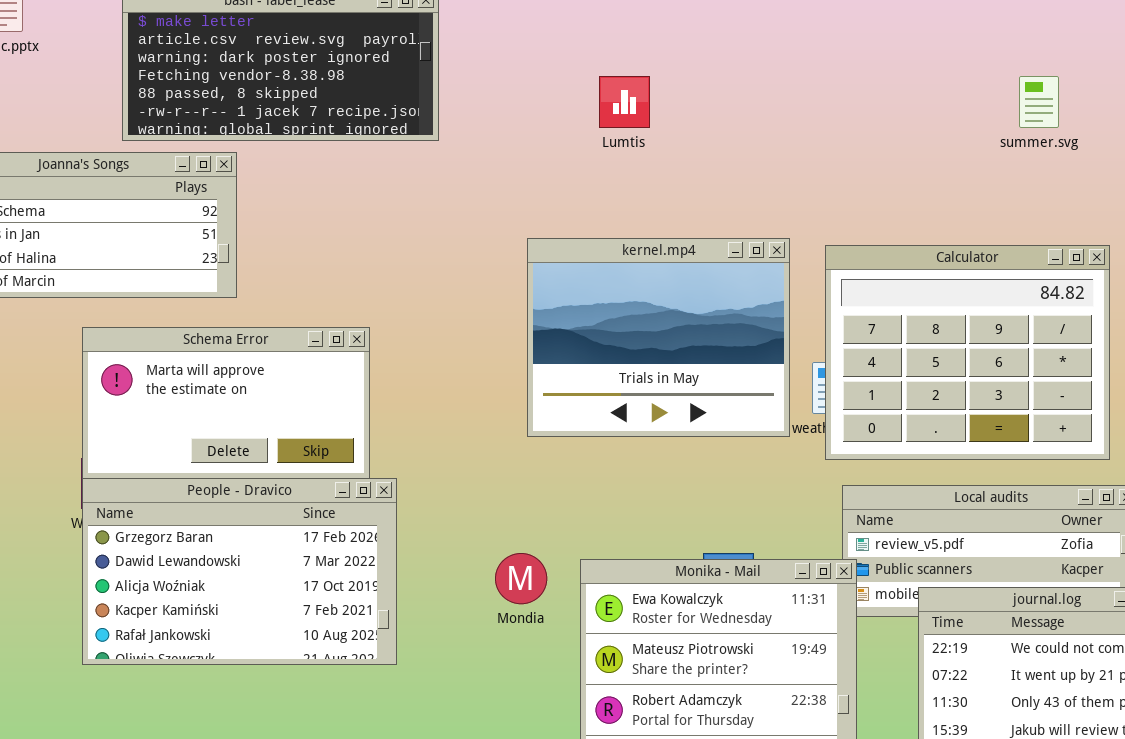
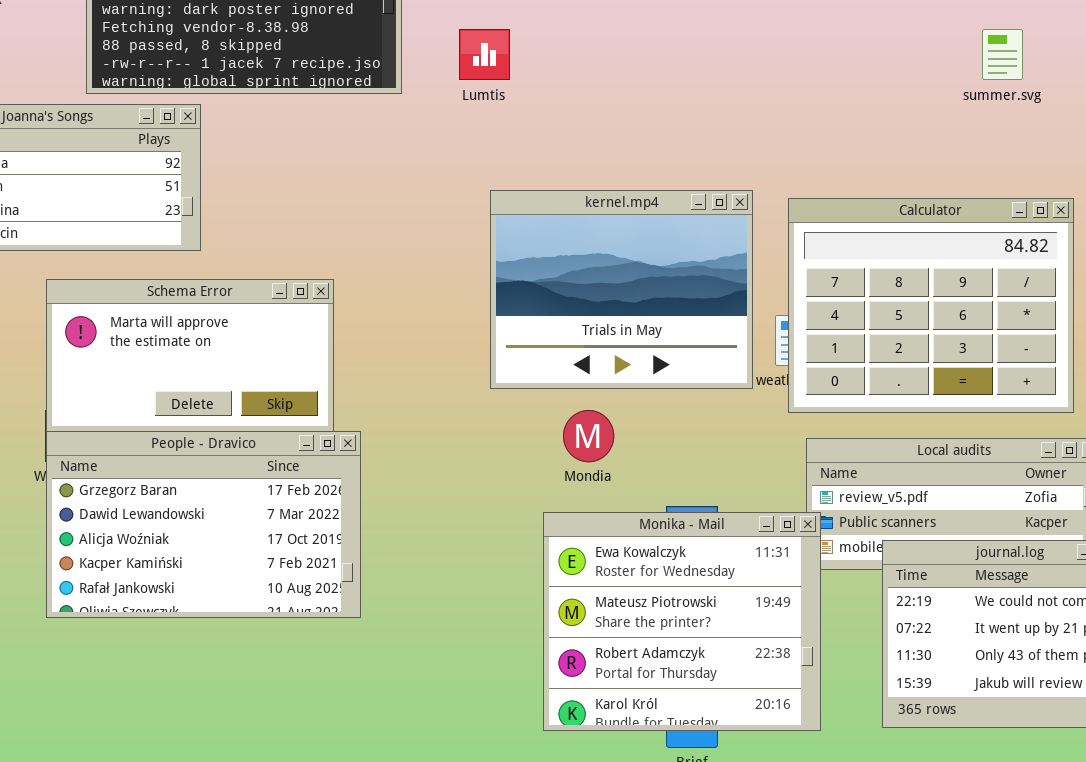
Lumtis: [599,76,650,128] -> [459,29,510,80], moved
Mondia: [495,553,547,604] -> [563,410,614,462], moved

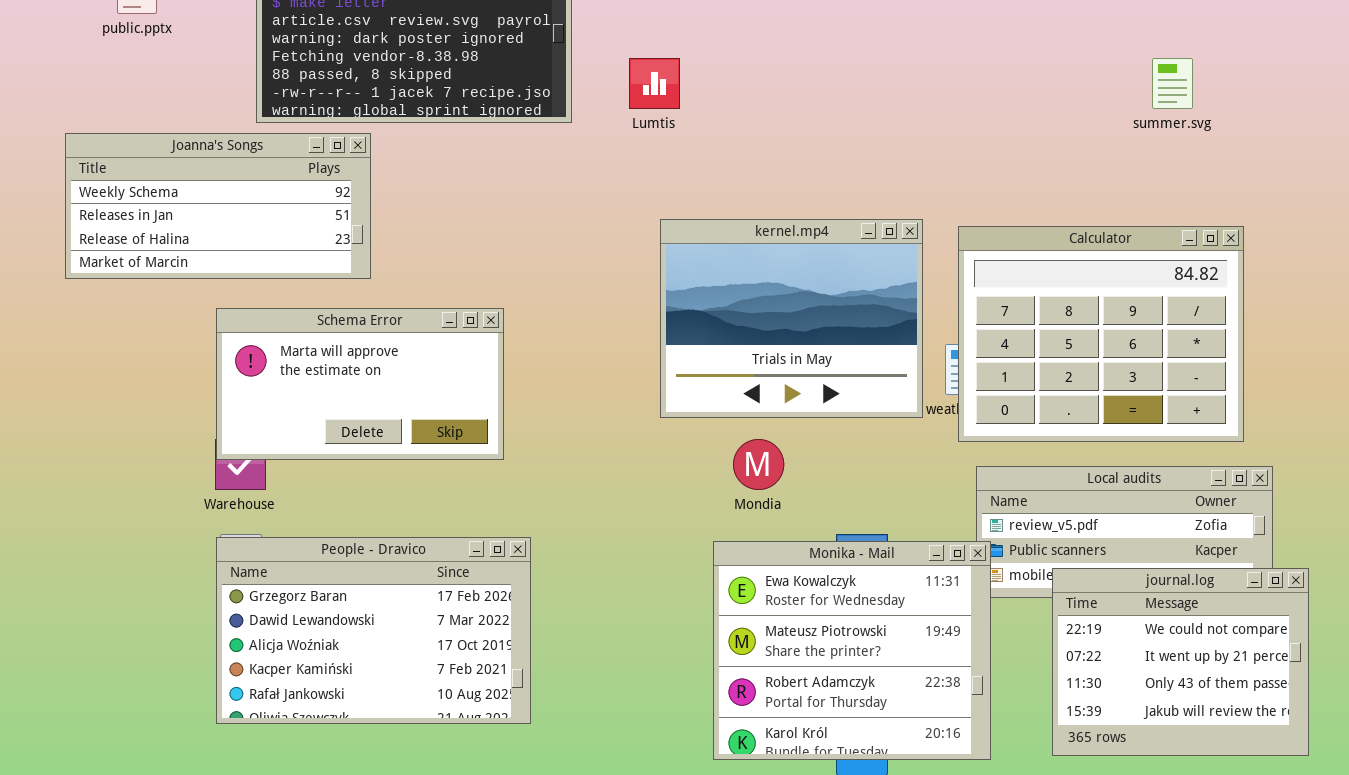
People - Dravico: [46,431,361,618] -> [216,537,531,724], moved

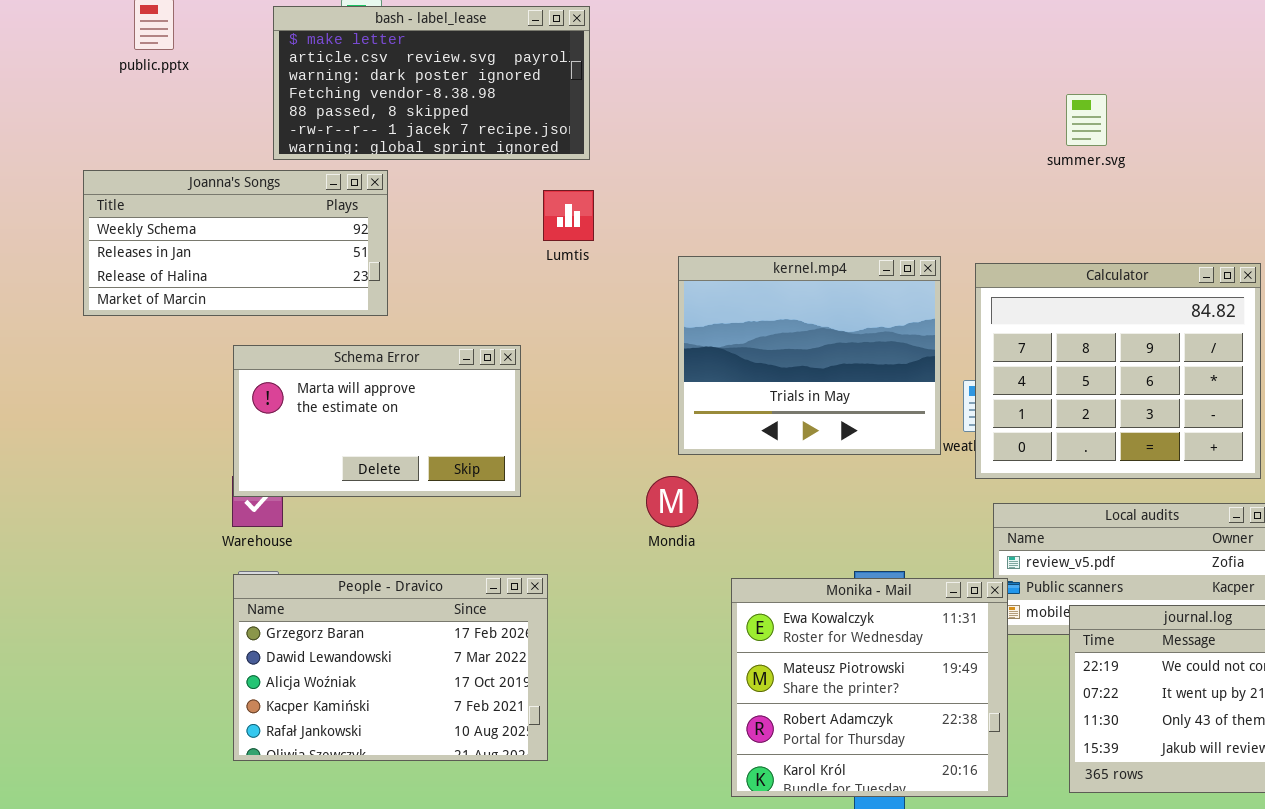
Lumtis: [629,58,680,109] -> [543,190,594,241], moved
summer.svg: [1152,58,1193,109] -> [1066,94,1107,146], moved
Mondia: [733,439,784,490] -> [646,476,698,527], moved

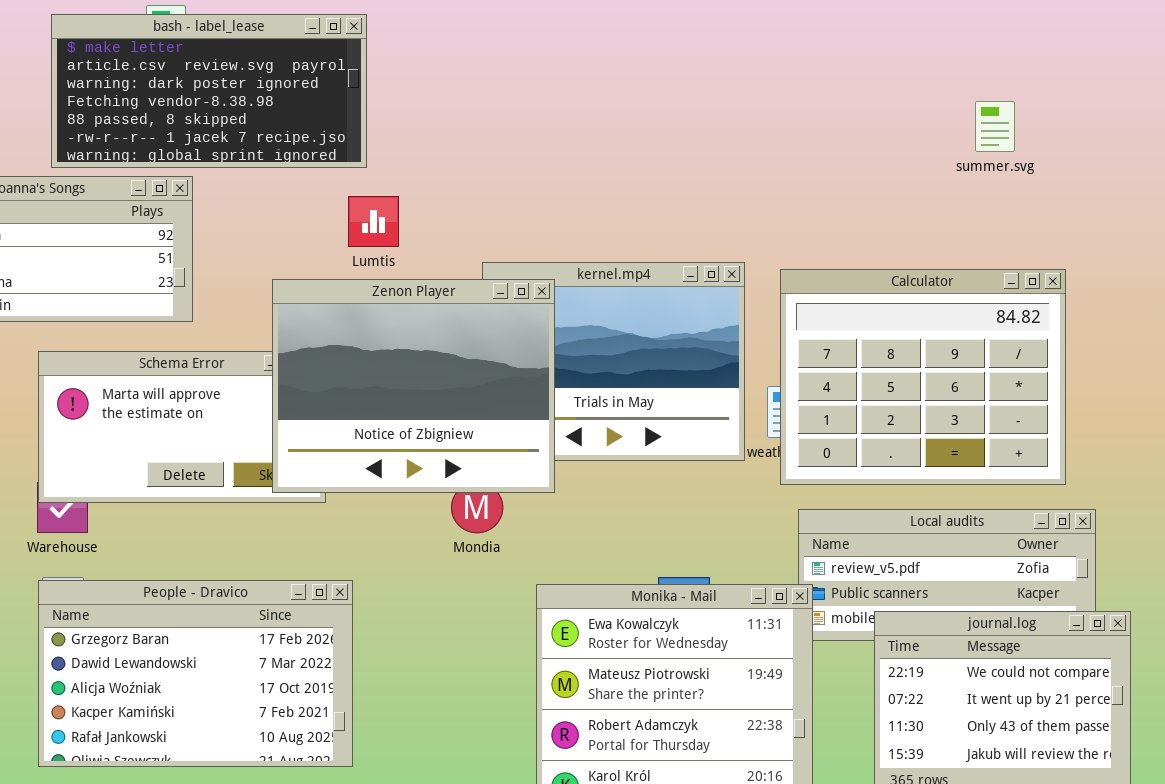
bash - label_lease: [273,6,590,160] -> [51,14,367,168], moved
summer.svg: [1066,94,1107,146] -> [975,101,1015,152], moved
Zenon Player: none -> [272,279,555,493], opened

